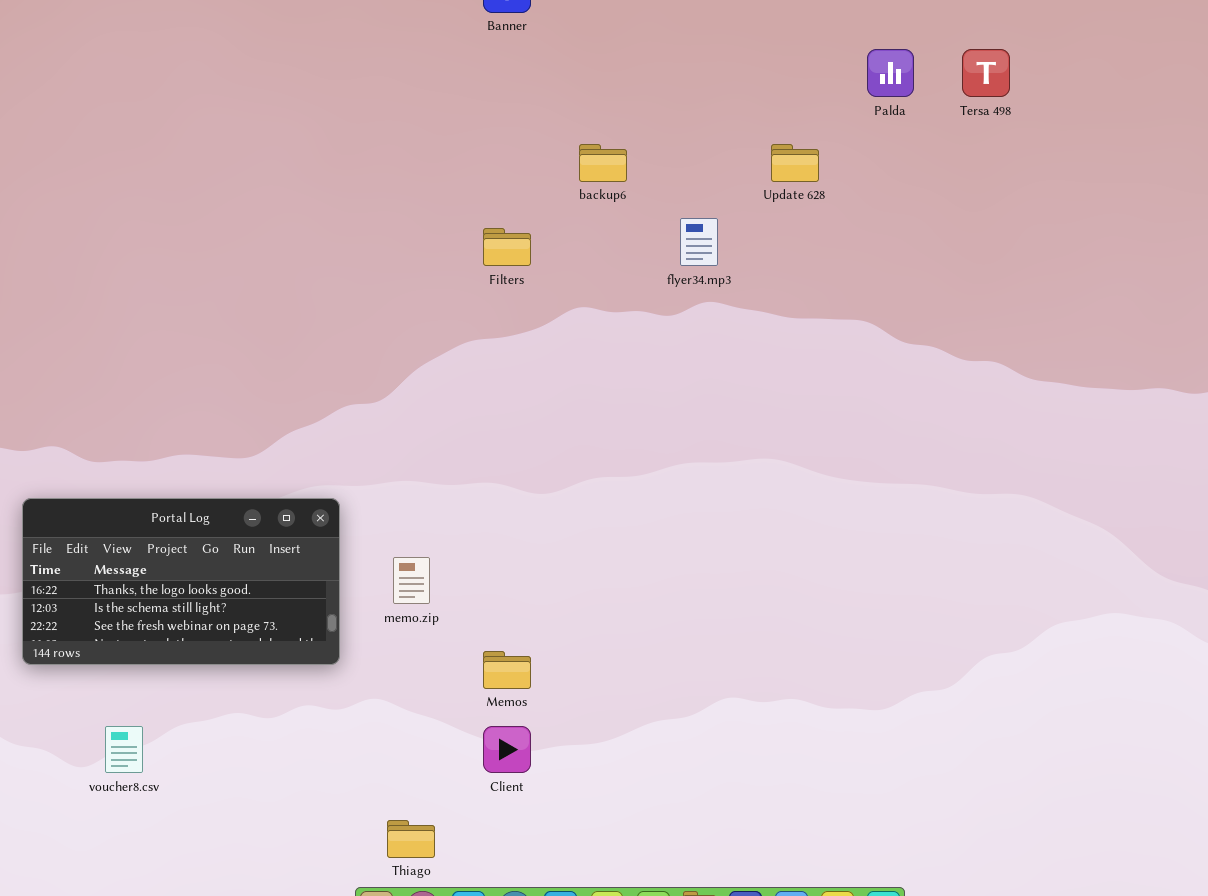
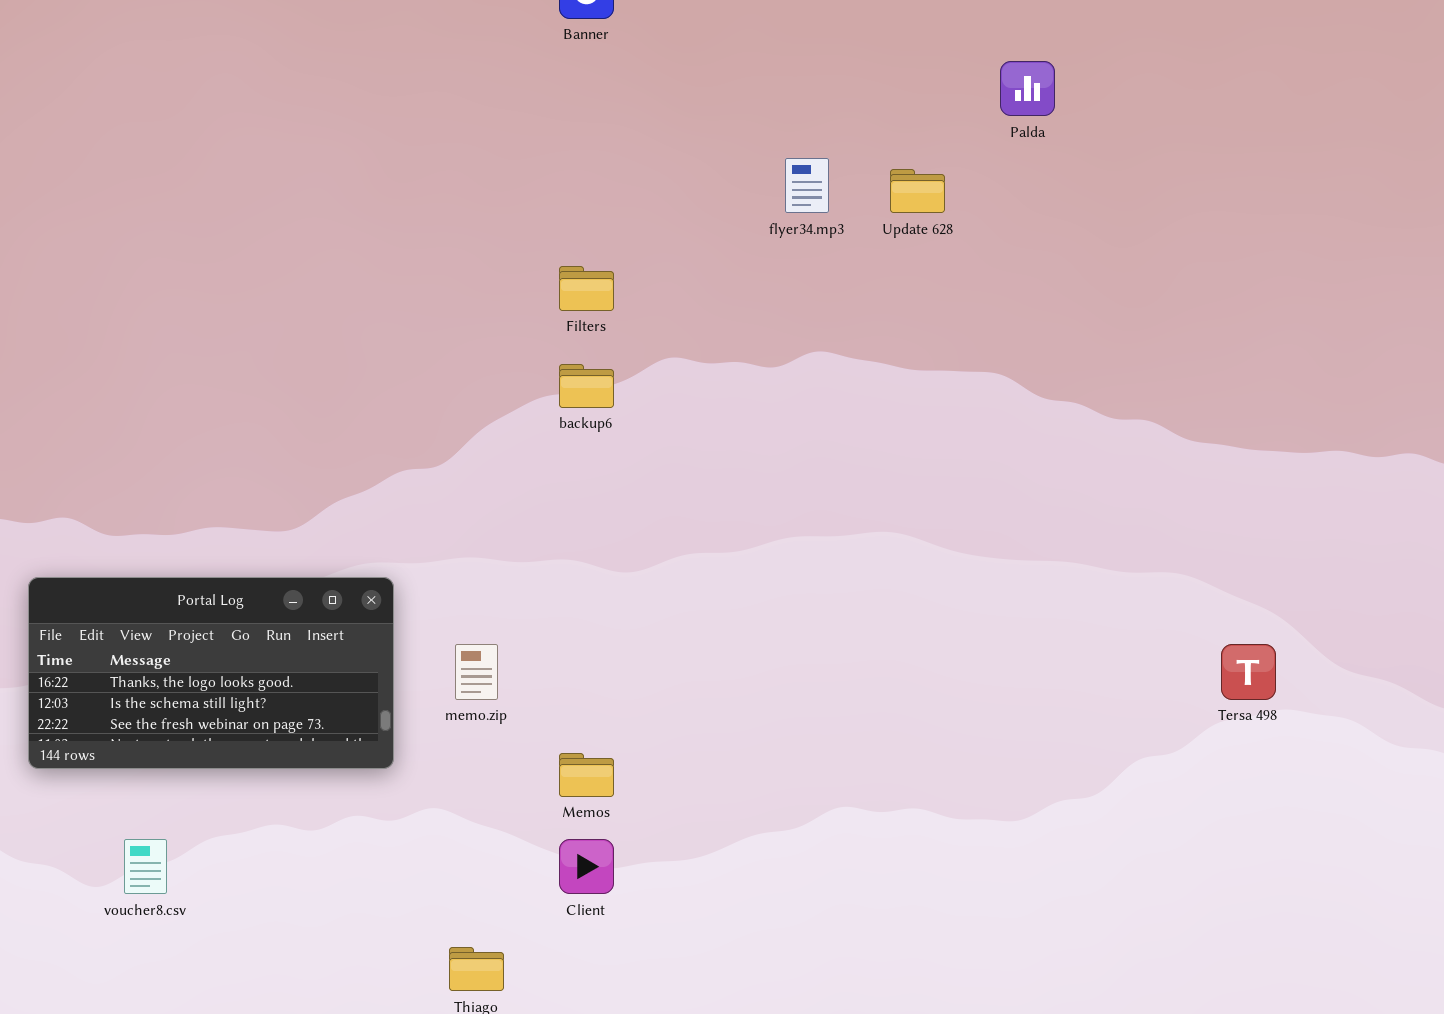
Tersa 498: [962,49,1010,97] -> [1221,644,1276,700], moved
backup6: [579,144,627,182] -> [559,364,614,408], moved
flyer34.mp3: [680,218,718,266] -> [785,158,829,213], moved

